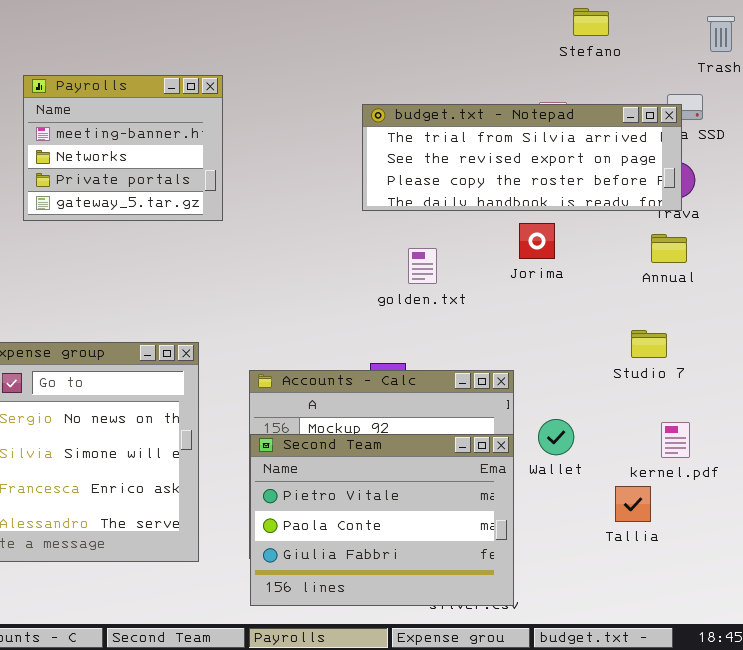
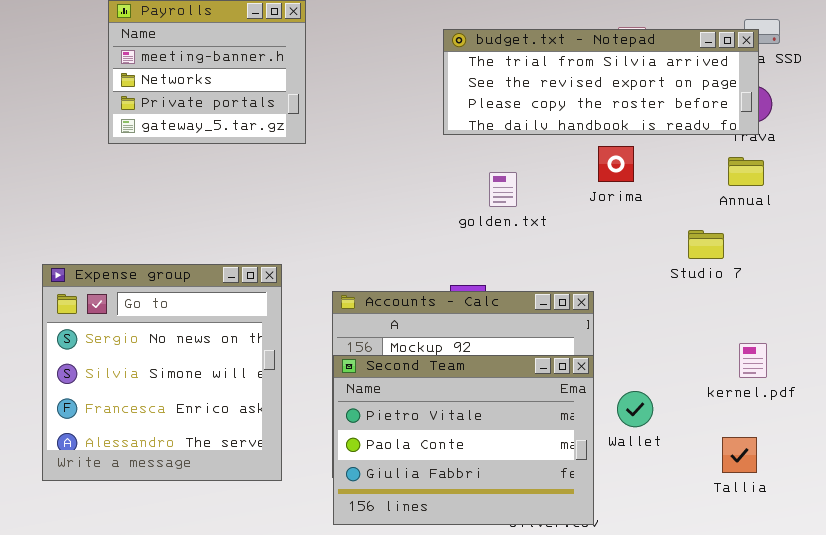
Studio 7: [631,330,667,358] -> [688,230,724,259], moved
Wallet: [538,419,574,455] -> [617,391,653,427], moved
Tallia: [615,486,651,522] -> [722,437,757,473], moved

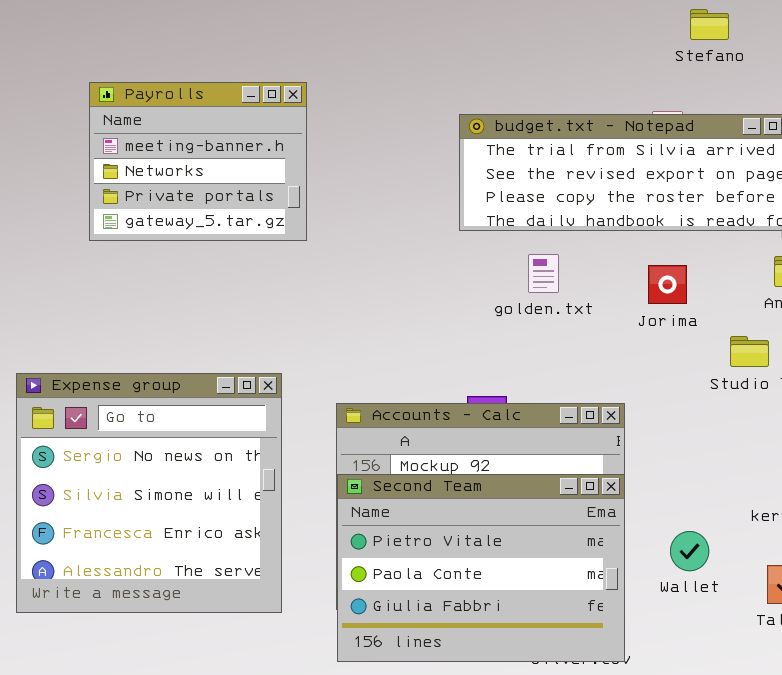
Jorima: [598,146,634,182] -> [648,265,687,304], moved
golden.txt: [489,172,517,207] -> [528,254,559,293], moved
Wallet: [617,391,653,427] -> [670,531,709,571], moved

